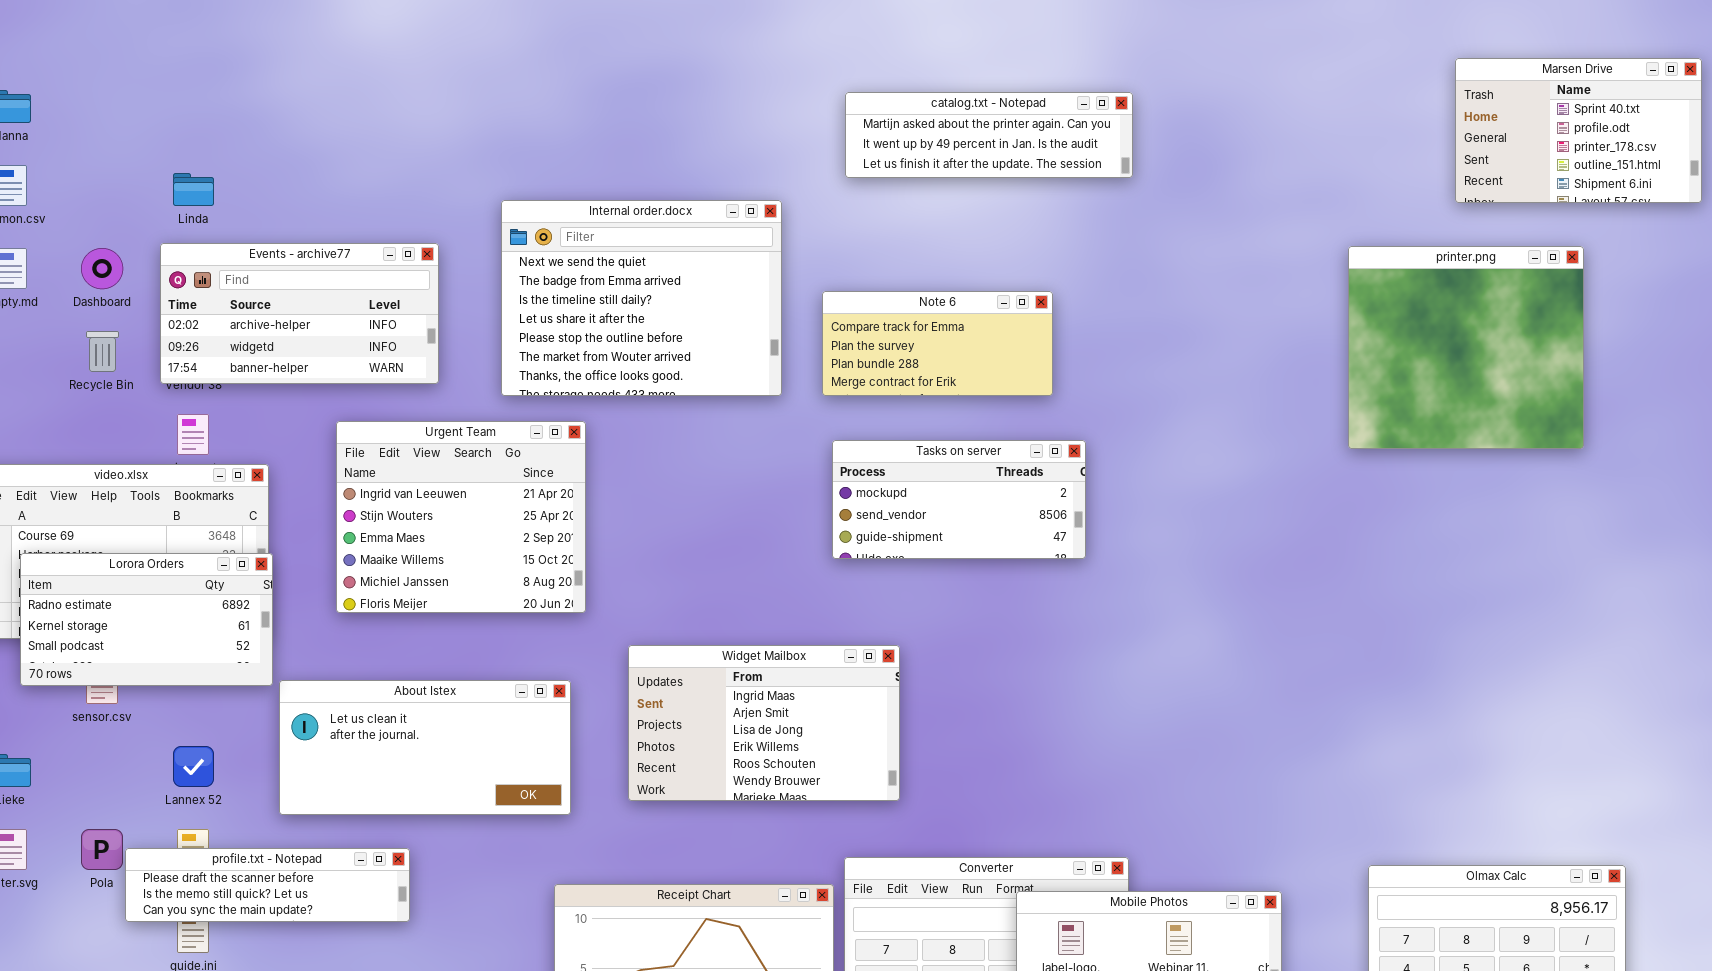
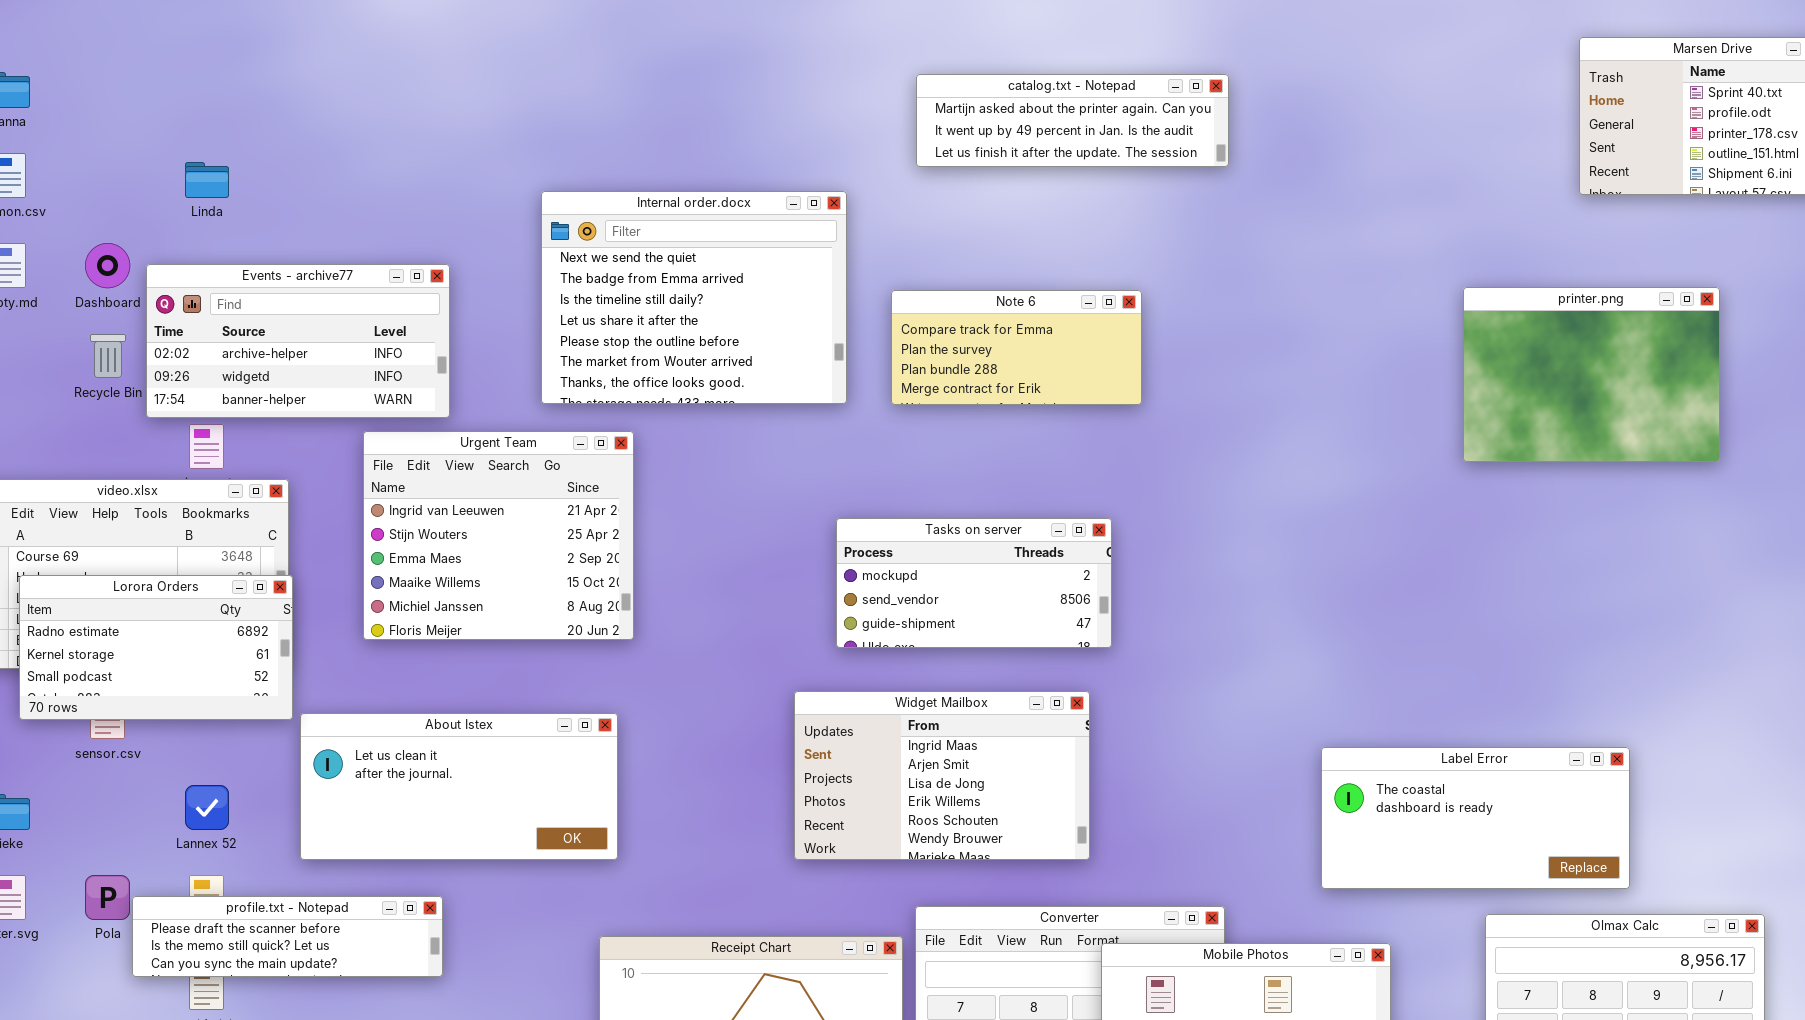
Events - archive77: [160,243,439,384] -> [146,264,450,418], moved
printer.png: [1348,246,1584,449] -> [1463,287,1720,462], resized
Tasks on server: [832,440,1086,559] -> [836,518,1112,648], moved
Widget Mailbox: [628,645,900,801] -> [794,691,1090,860], moved
Label Error: none -> [1321,747,1630,889], opened

